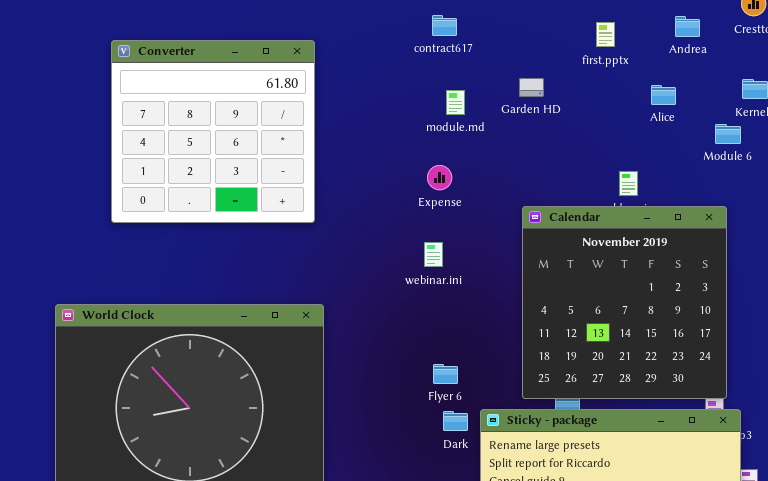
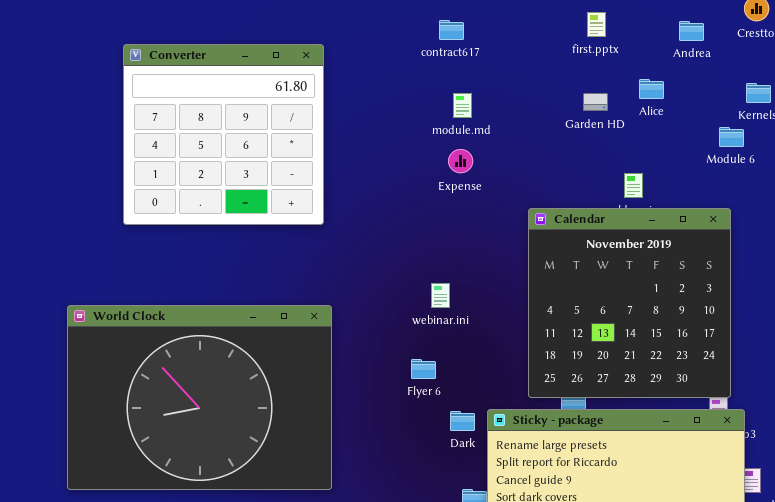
first.pptx: [596,22,615,47] -> [587,12,606,37], moved
Garden HD: [519,78,544,97] -> [583,93,608,111], moved
Alice: [651,85,676,105] -> [639,79,664,99], moved
Expense: [427,165,452,190] -> [448,149,473,173], moved
webinar.ini: [424,242,443,267] -> [431,283,450,308], moved
Flyer 6: [433,364,458,384] -> [411,359,436,379], moved

